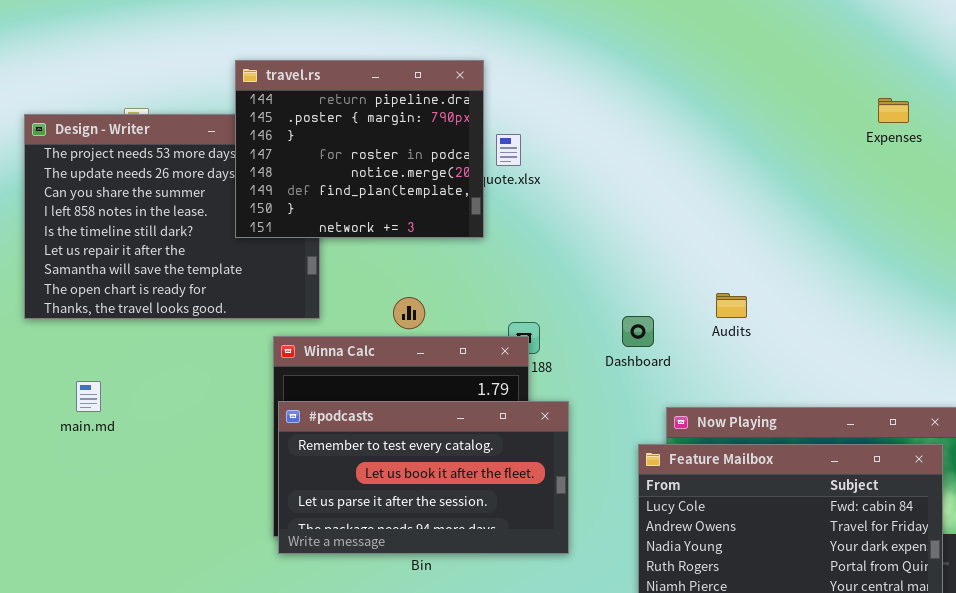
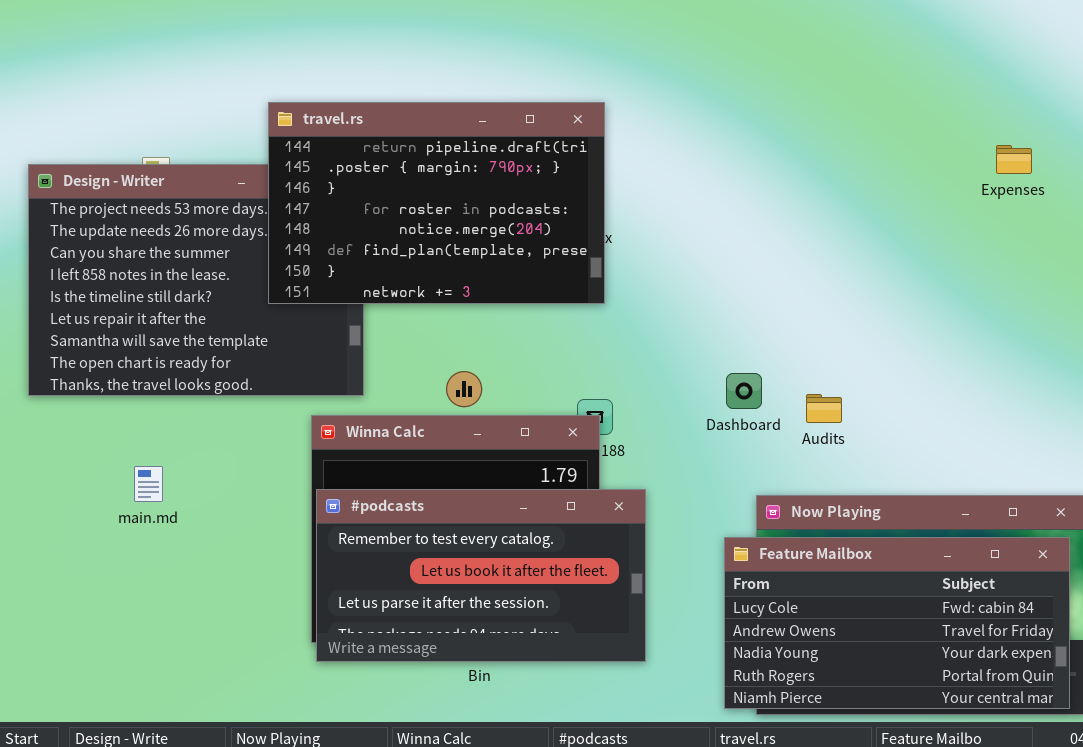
travel.rs: [235,60,484,238] -> [268,102,605,304], resized
Audits: [716,293,747,318] -> [806,394,842,423], moved
Dashboard: [622,316,654,347] -> [726,373,762,409], moved
main.md: [76,381,101,412] -> [134,466,163,502], moved

